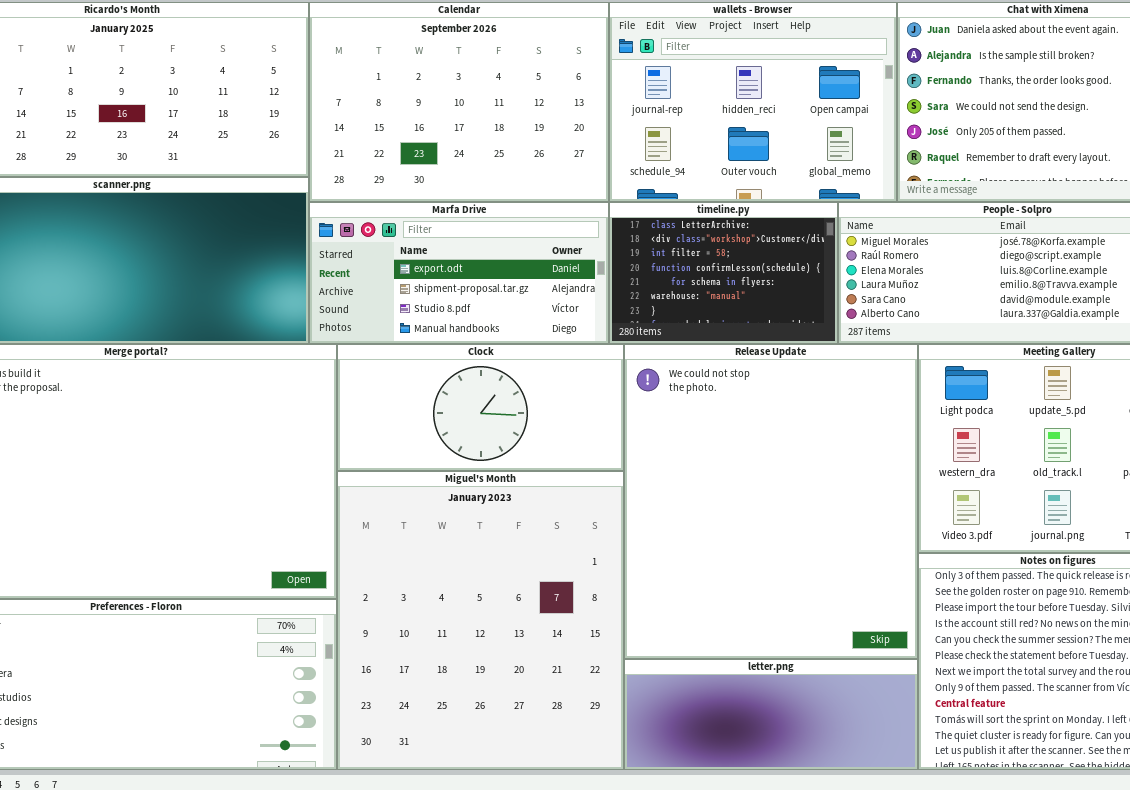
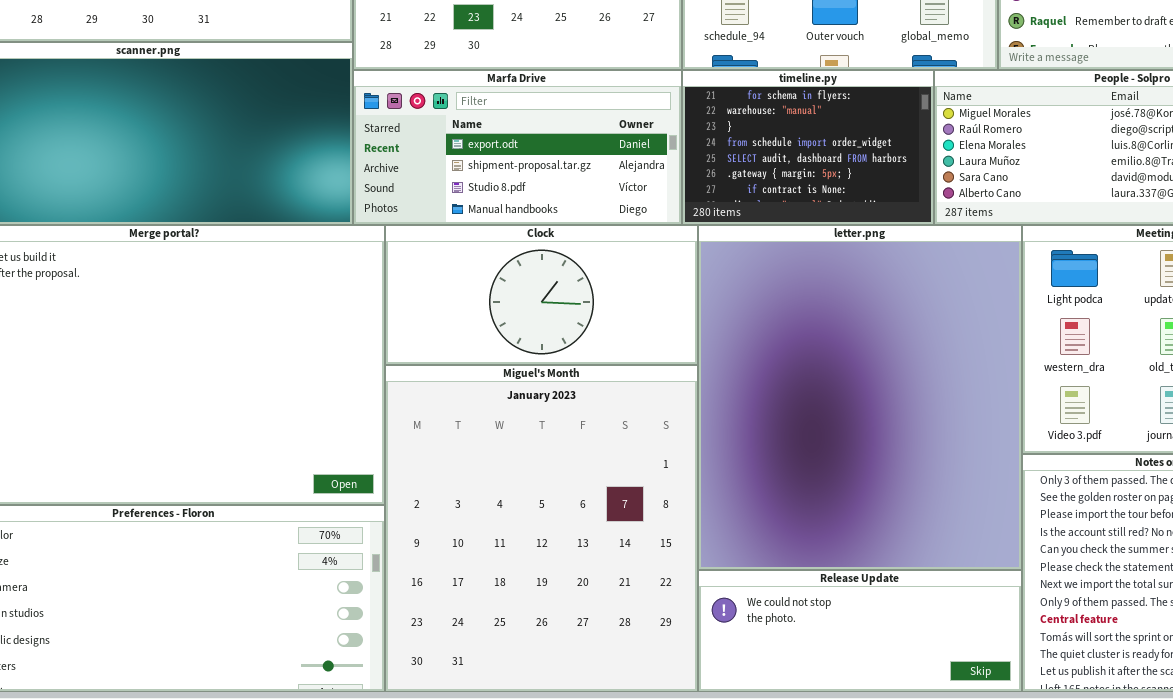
timeline.py: [609,202,838,344] -> [682,70,934,225], scrolled down 4 rows
Release Update: [624,344,918,659] -> [698,570,1022,692], moved, resized
letter.png: [624,659,918,770] -> [698,225,1022,570], moved, resized

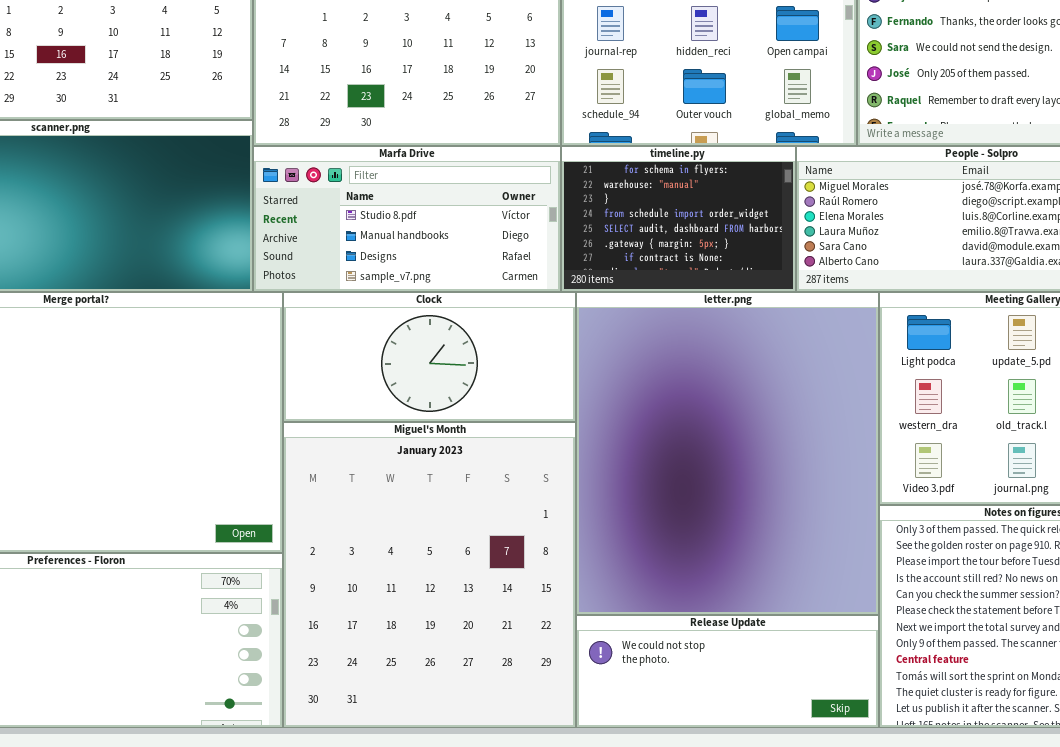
Marfa Drive: [353,70,682,225] -> [253,146,561,292], scrolled down 2 rows

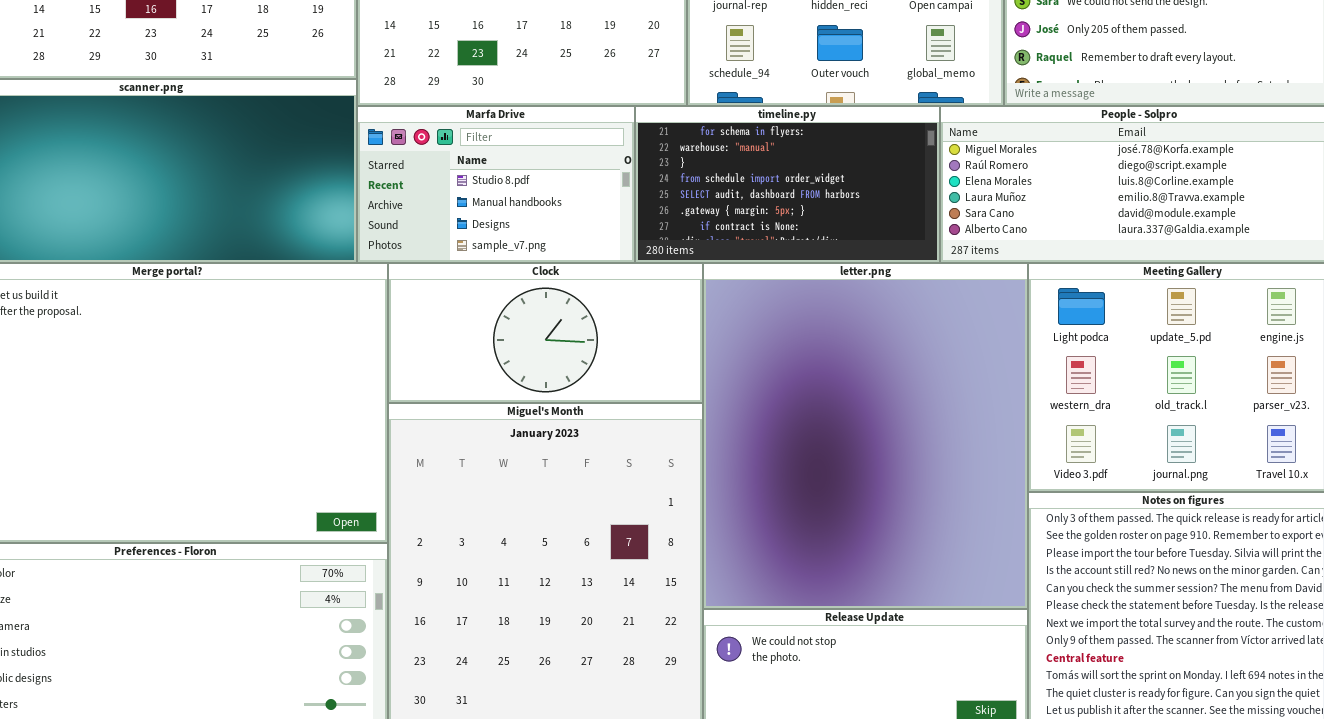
Marfa Drive: [253,146,561,292] -> [357,106,635,263], resized
timeline.py: [561,146,796,292] -> [635,106,940,263], resized

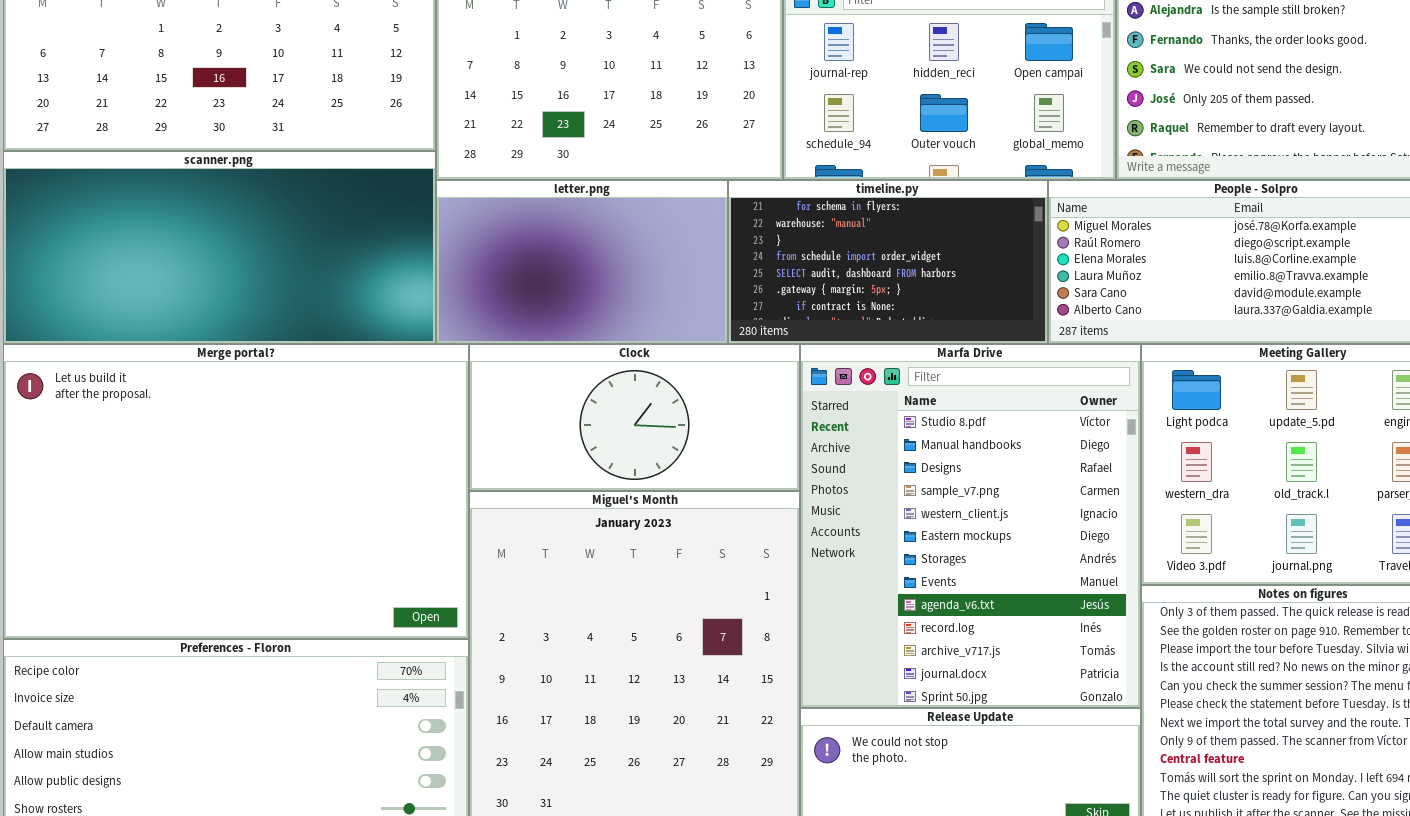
Marfa Drive: [357,106,635,263] -> [800,344,1141,708], moved, resized
letter.png: [703,263,1028,609] -> [436,180,728,344], moved, resized

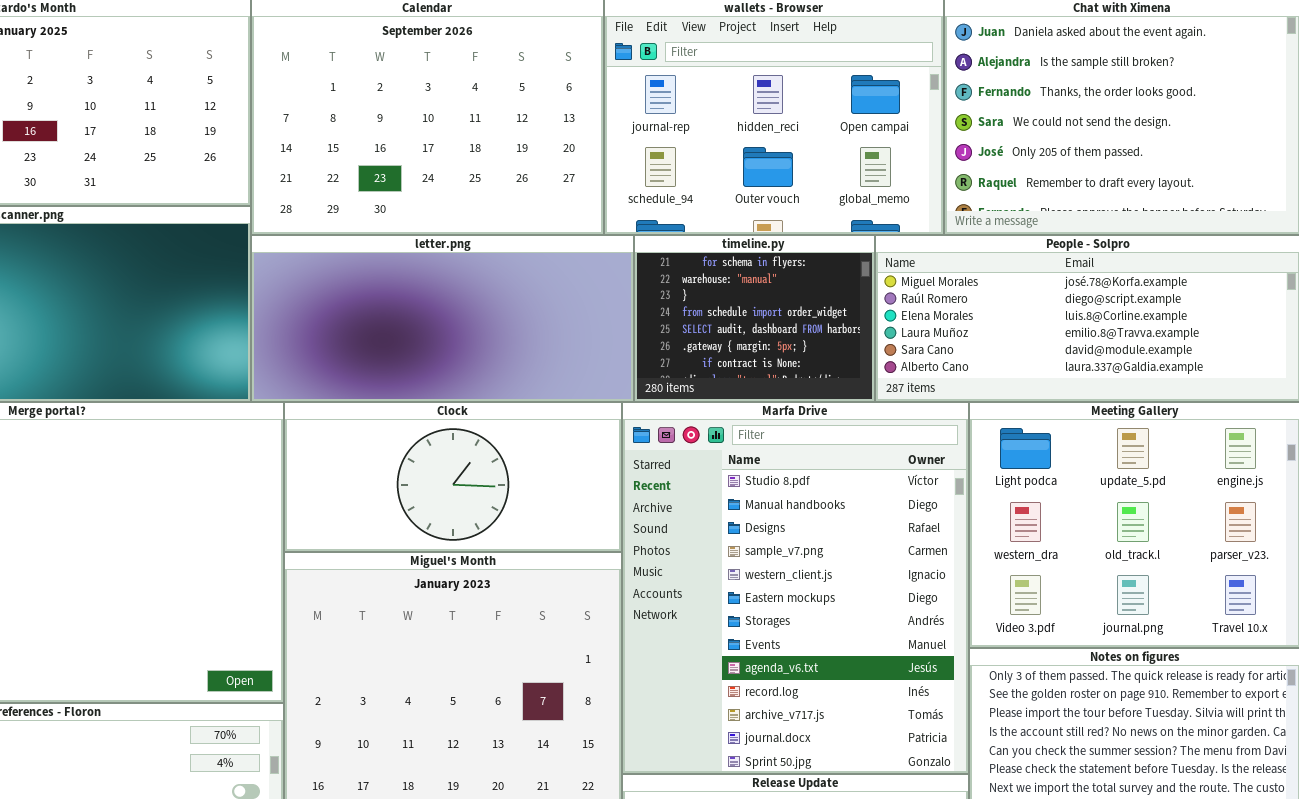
letter.png: [436,180,728,344] -> [251,235,634,402], resized
timeline.py: [728,180,1048,344] -> [634,235,875,402], resized

